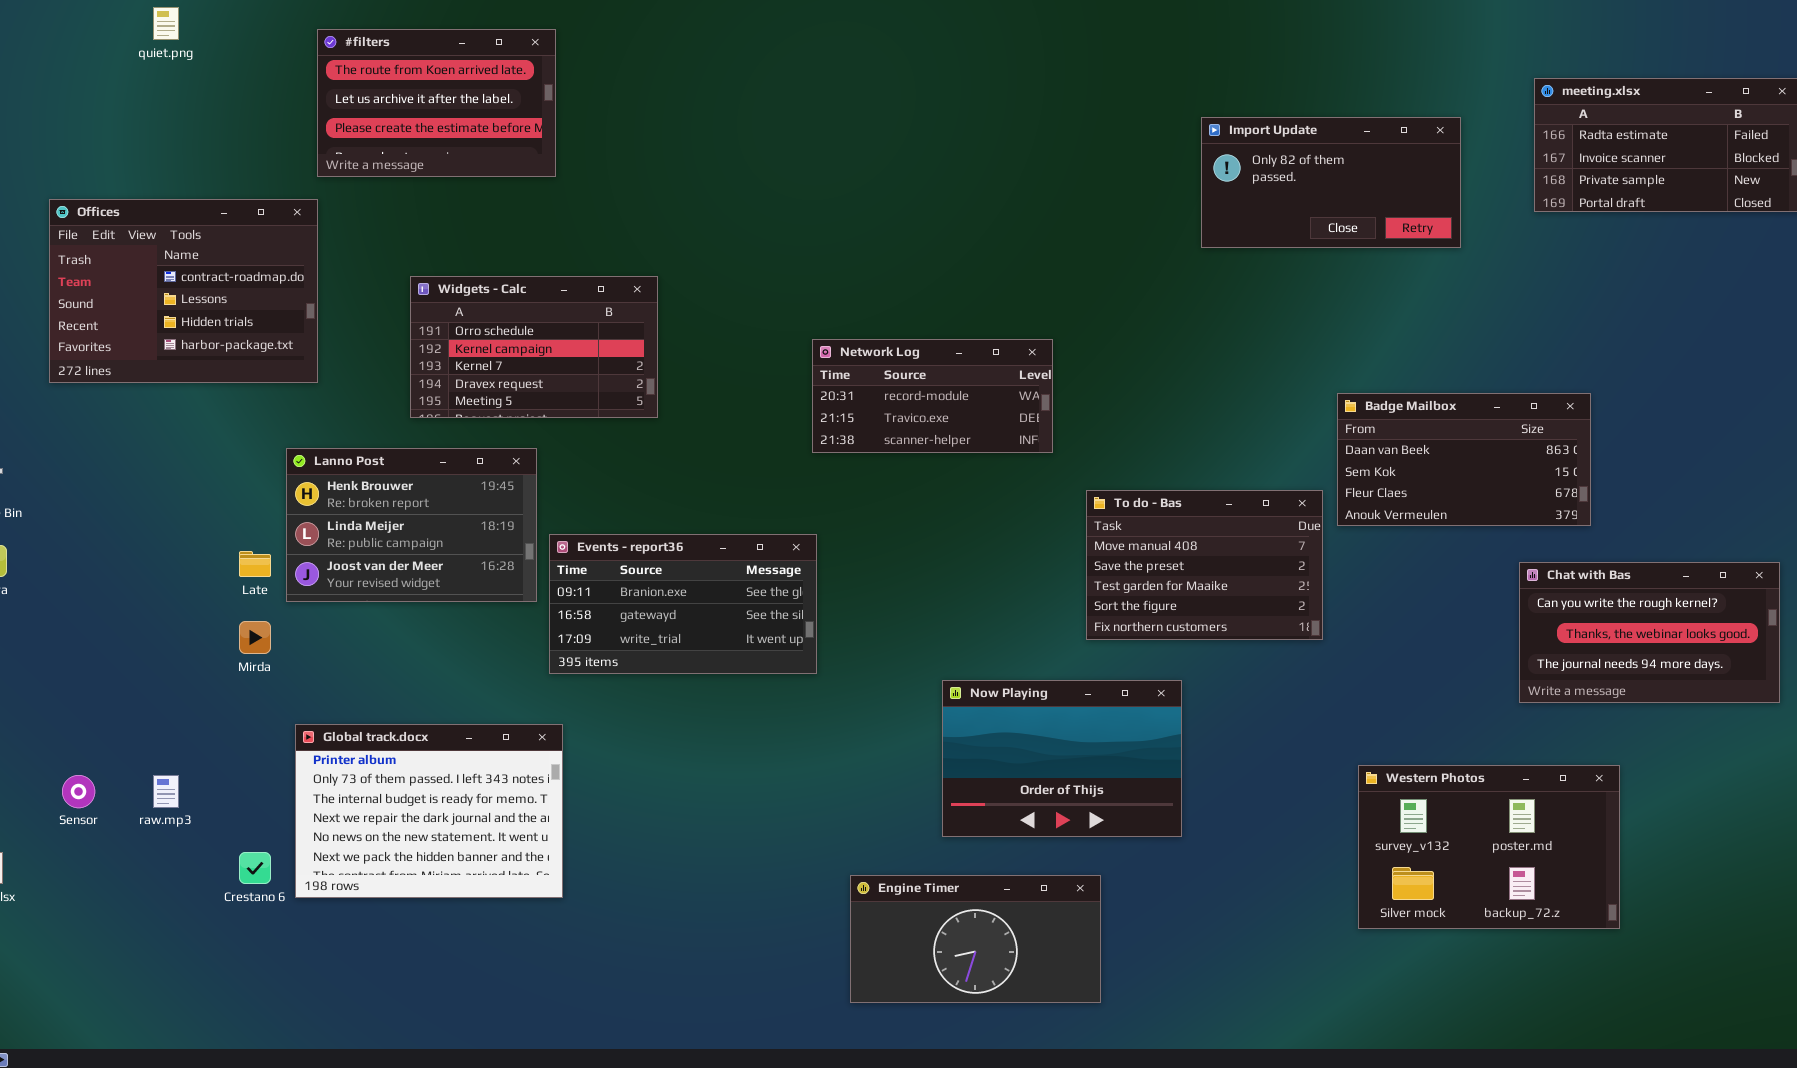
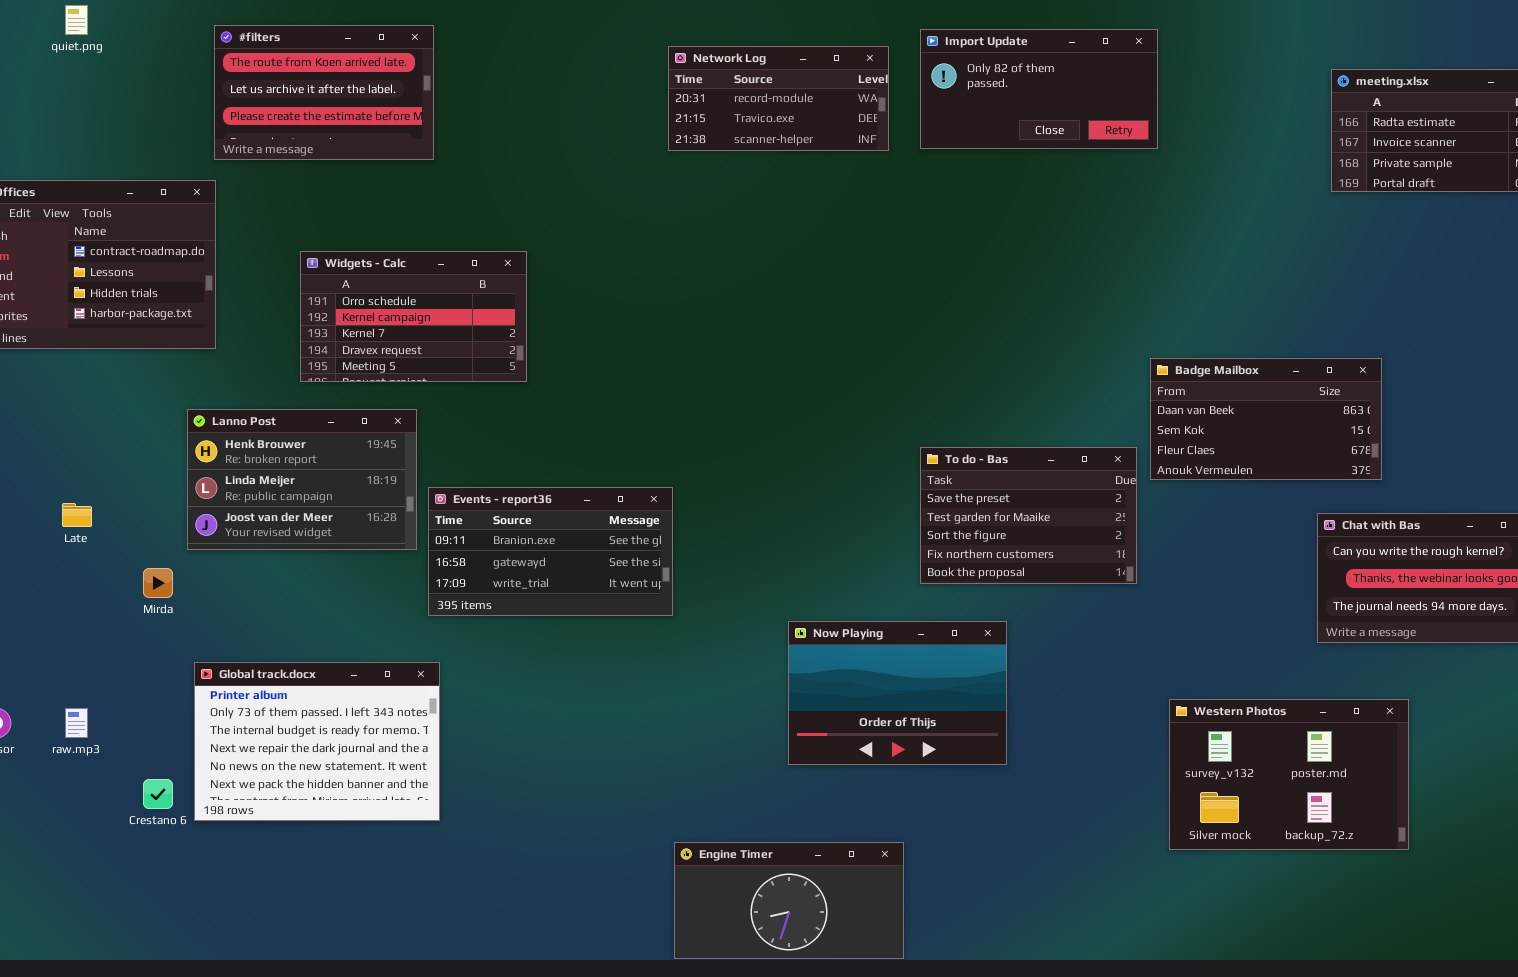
Import Update: [1201,117,1461,248] -> [920,29,1158,149], moved
Network Log: [812,339,1053,453] -> [668,46,889,151], moved
To do - Bas: [1086,490,1323,640] -> [920,447,1137,584], scrolled down 1 row
Late: [239,551,271,577] -> [62,503,92,527], moved
Engine Timer: [850,875,1101,1003] -> [674,842,904,959], moved

